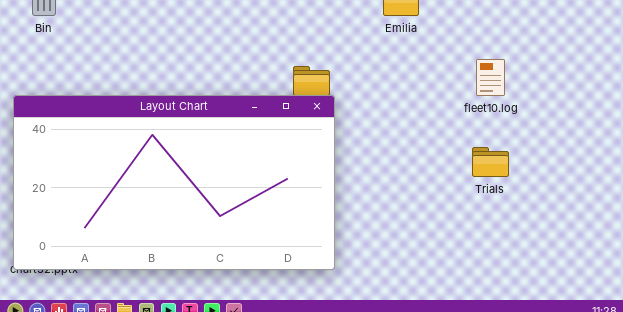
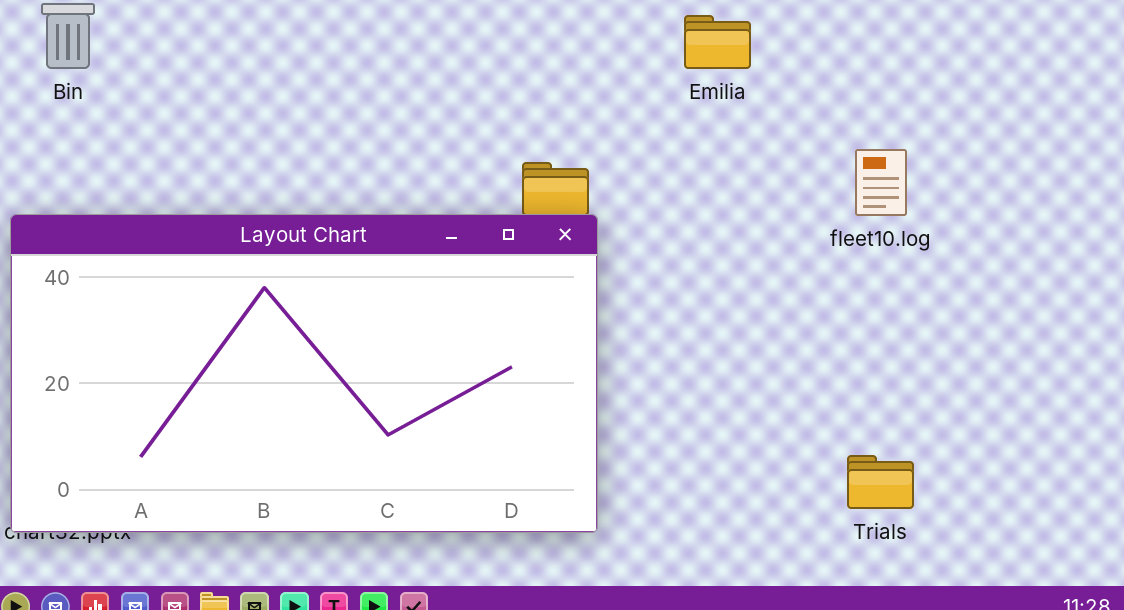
Trials: [472,147,509,177] -> [847,455,914,509], moved

